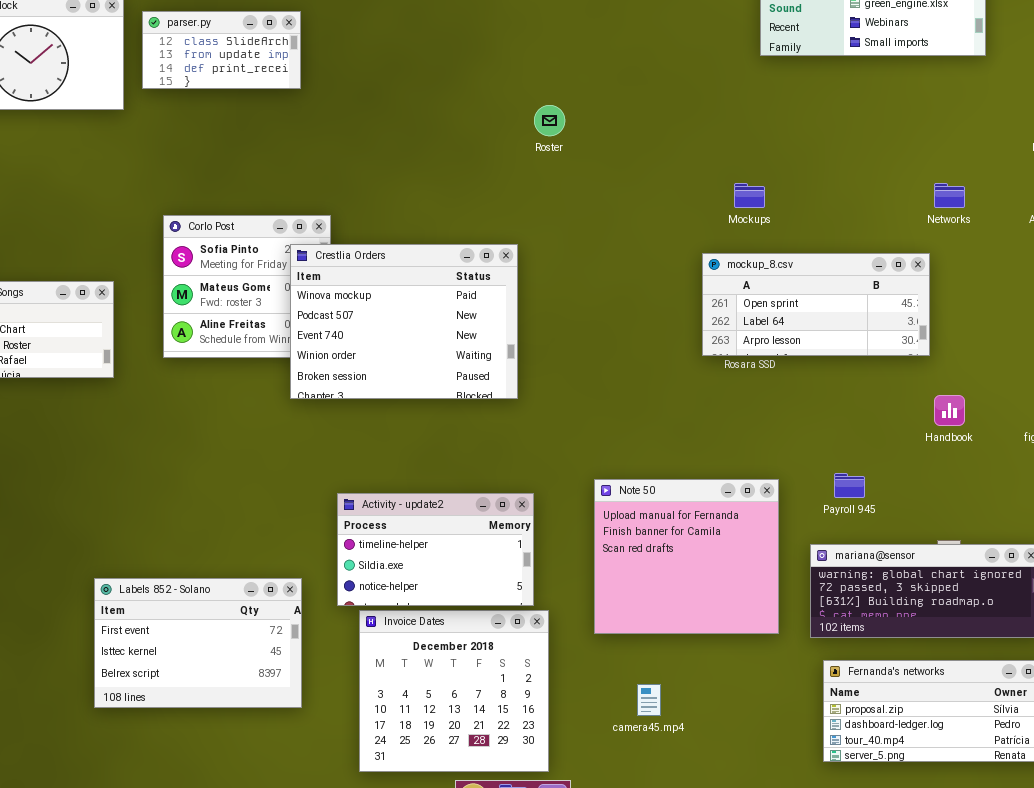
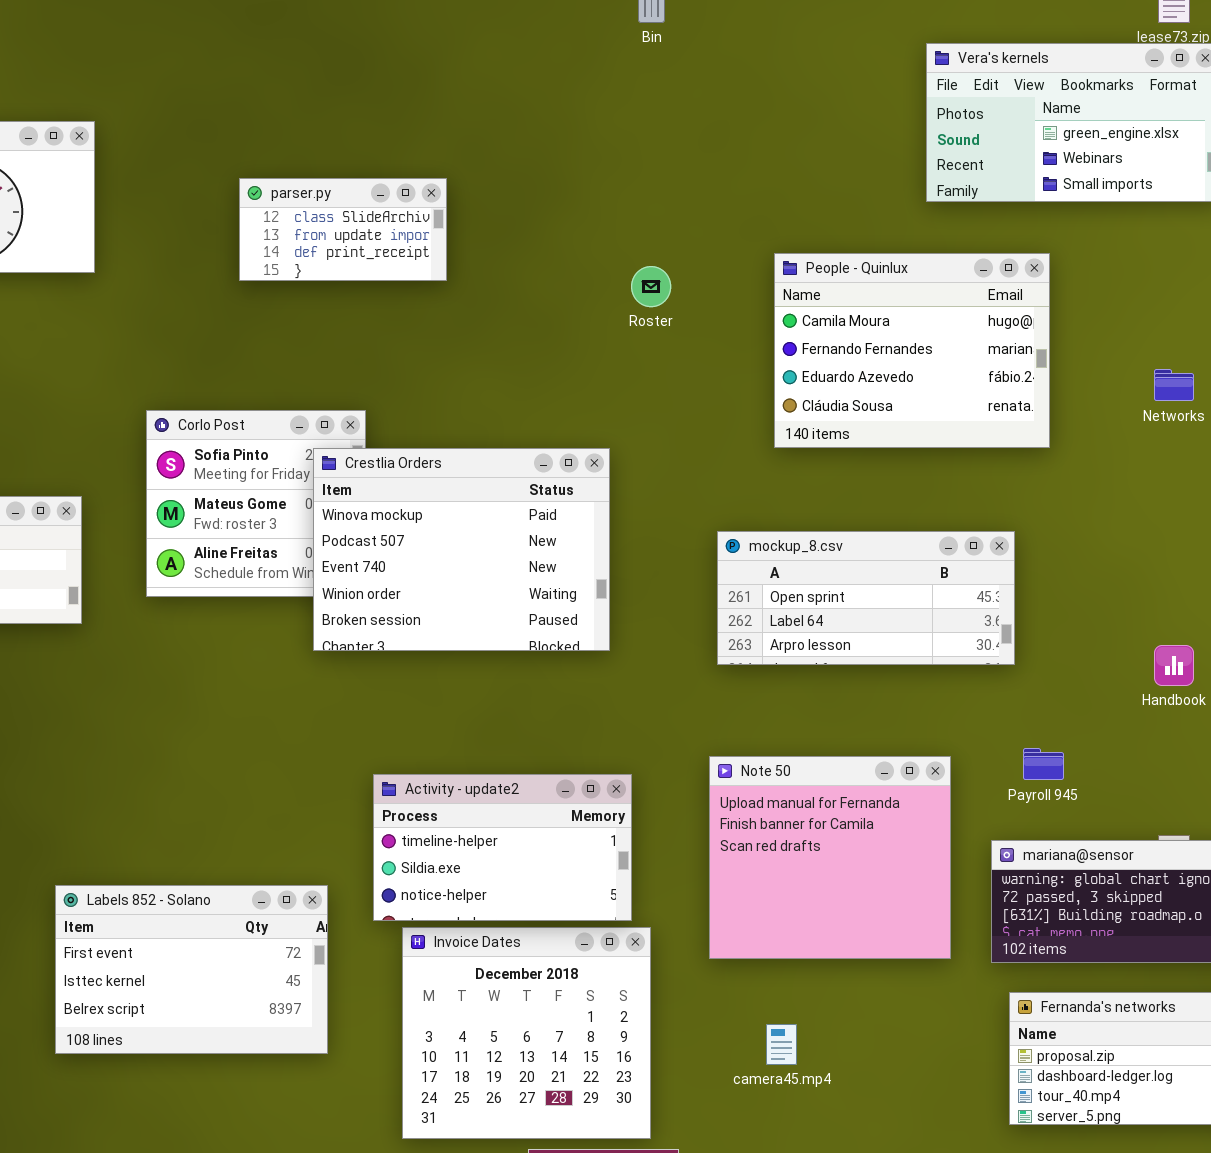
parser.py: [142,11,301,89] -> [239,178,447,281], moved
People - Quinlux: none -> [774,253,1050,448], opened
mockup_8.csv: [702,253,930,356] -> [717,531,1015,665], moved

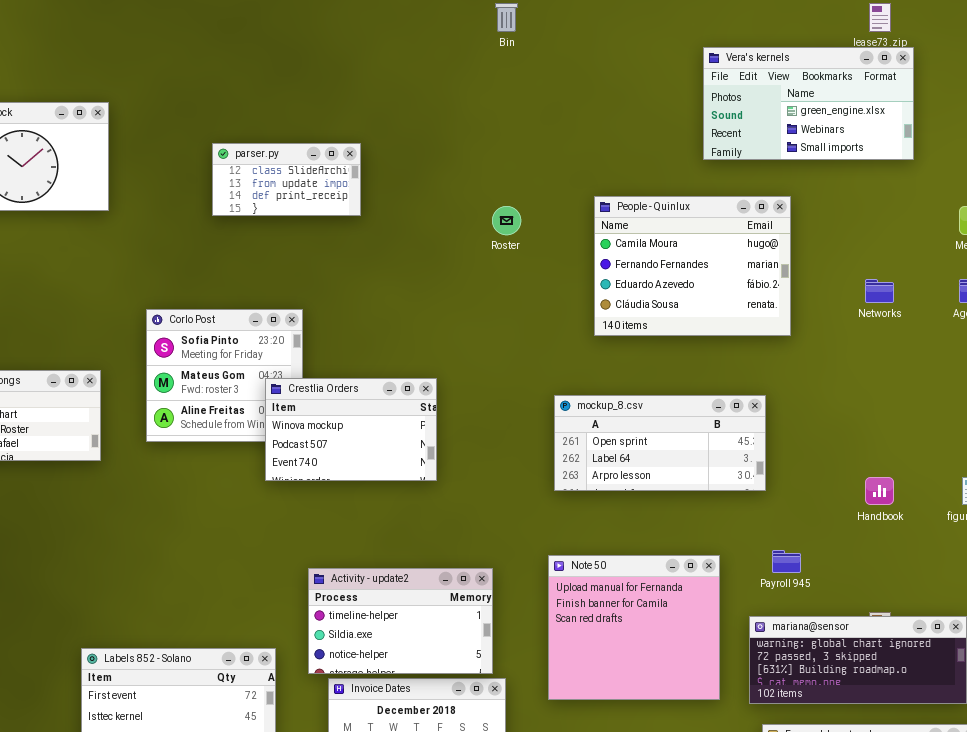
Crestlia Orders: [313,448,610,651] -> [265,378,437,481], resized

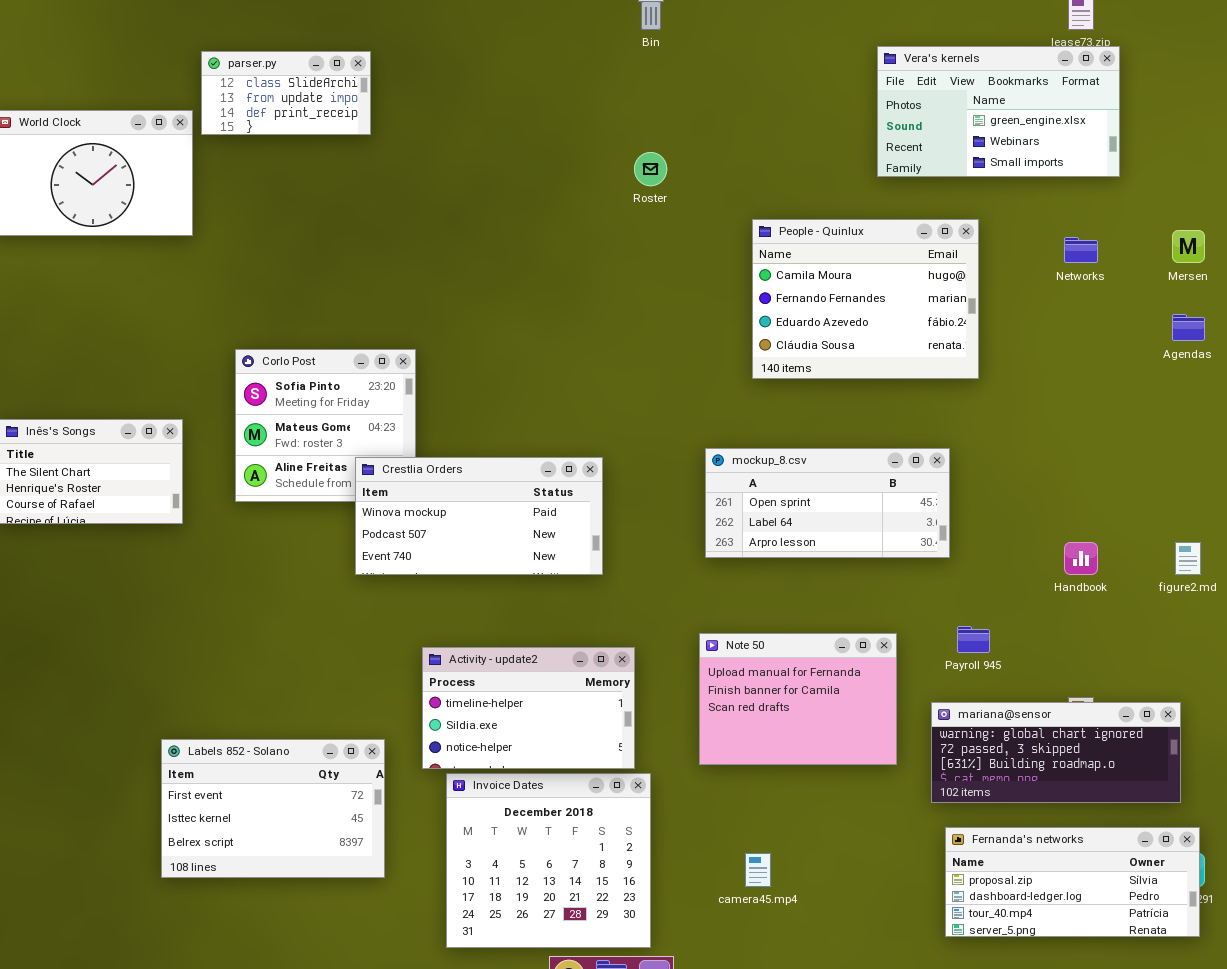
parser.py: [212,143,361,216] -> [201,51,371,135], moved
Roster: [492,206,521,235] -> [634,152,667,186], moved
Networks: [865,279,894,303] -> [1064,237,1098,263], moved
Crestlia Orders: [265,378,437,481] -> [355,457,603,575], moved, resized
Note 50: [548,555,720,700] -> [699,633,897,765], resized

